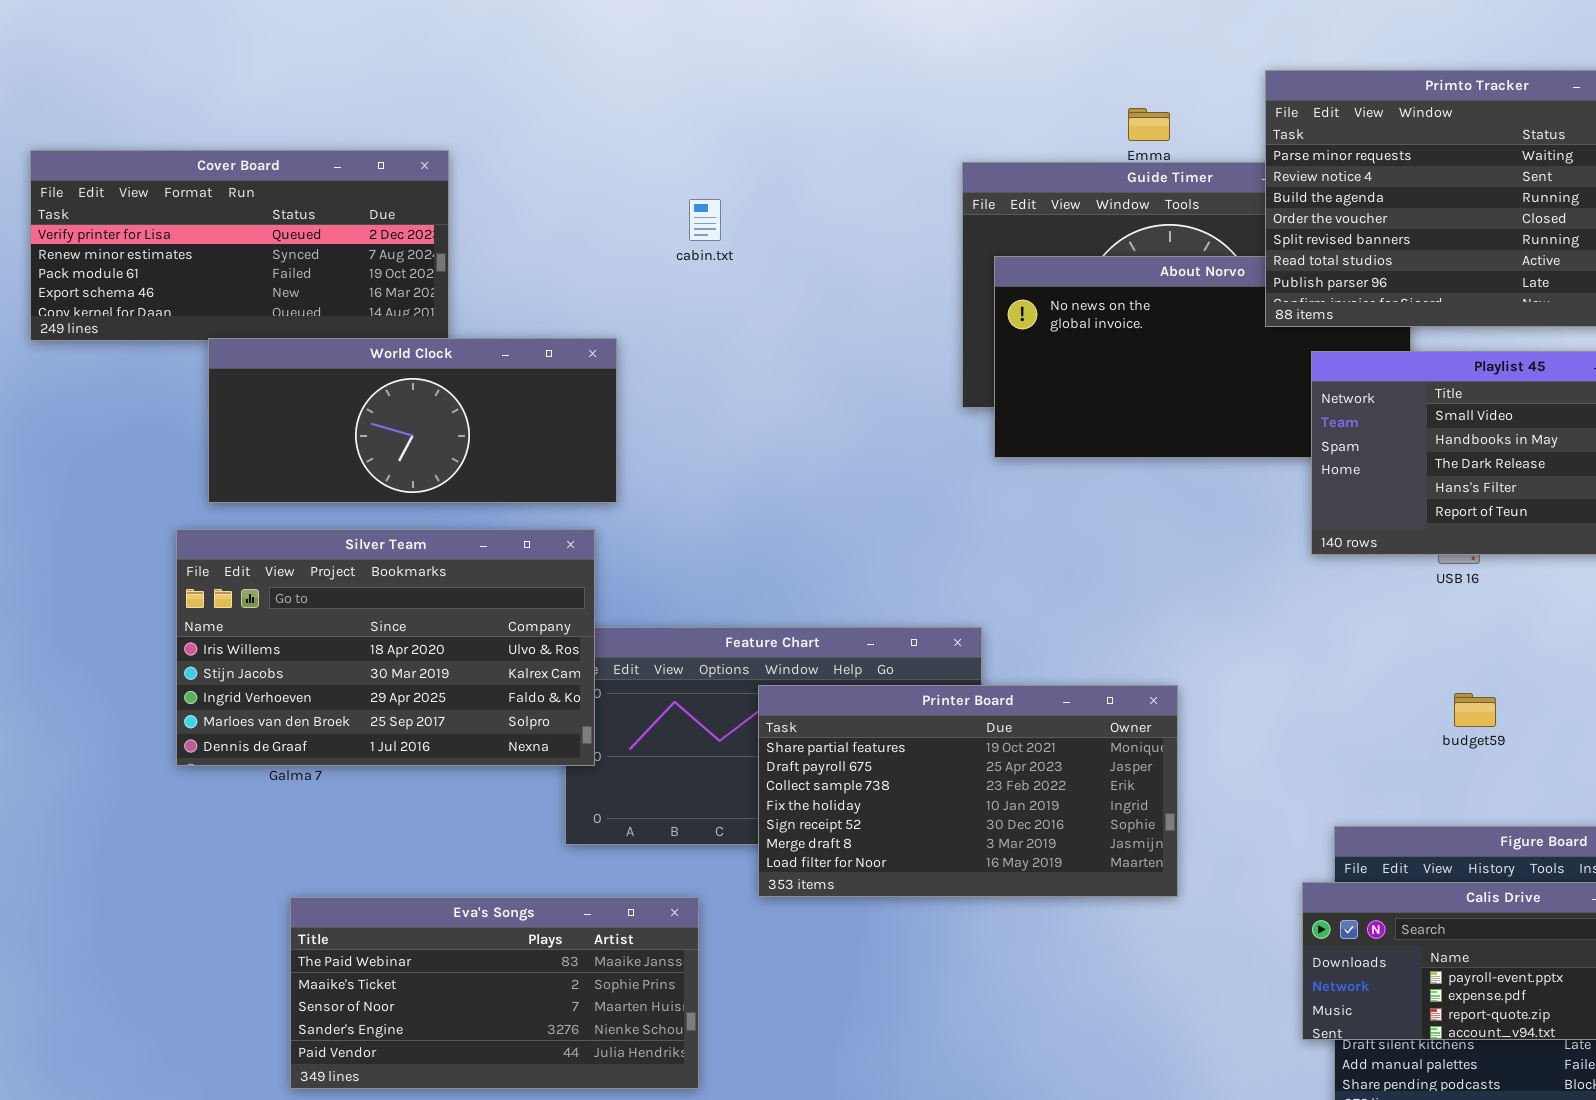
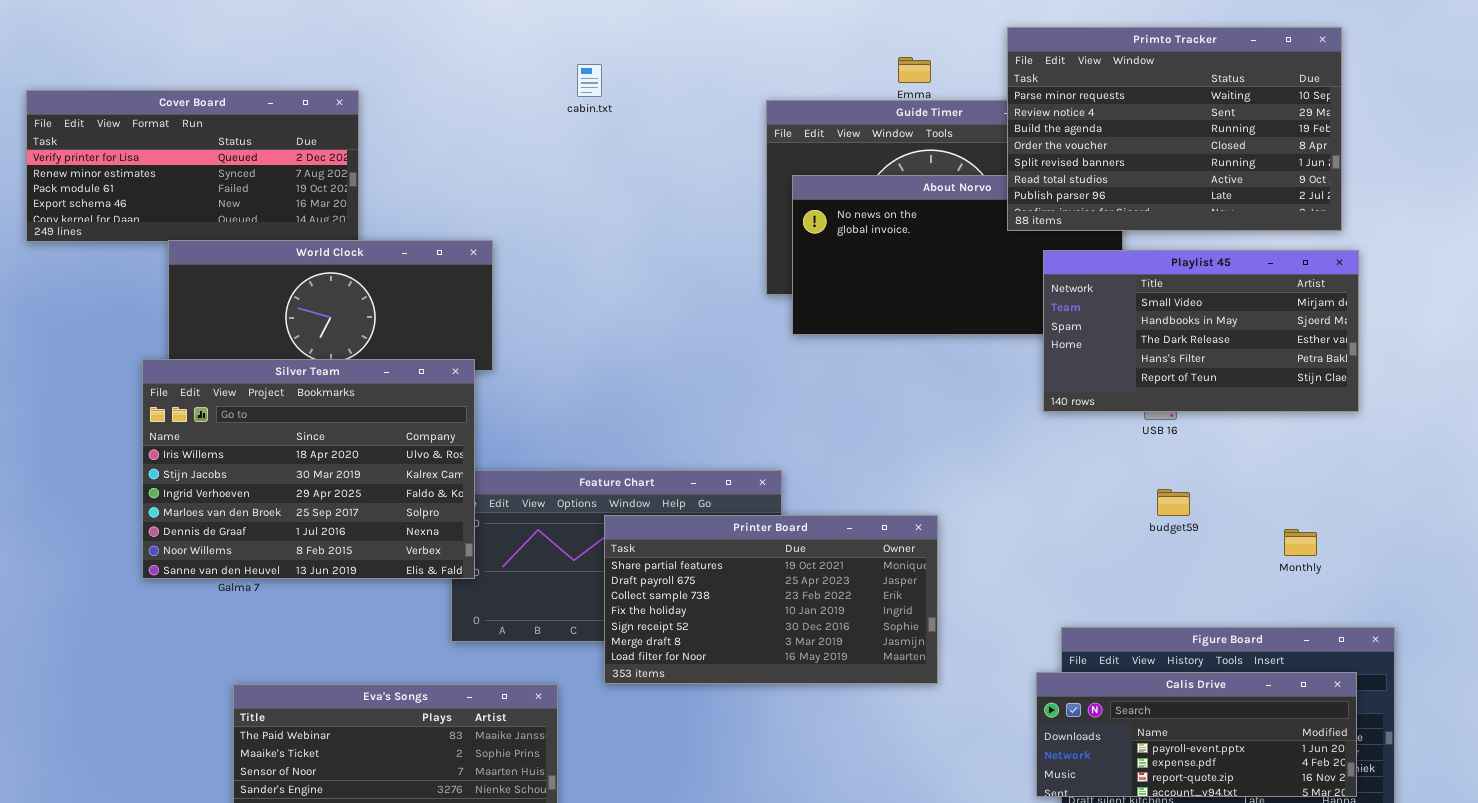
cabin.txt: [689,199,721,241] -> [577,64,602,97], moved
Silver Team: [176,529,595,766] -> [142,359,475,579], resized
budget59: [1454,693,1496,727] -> [1157,489,1190,516], moved

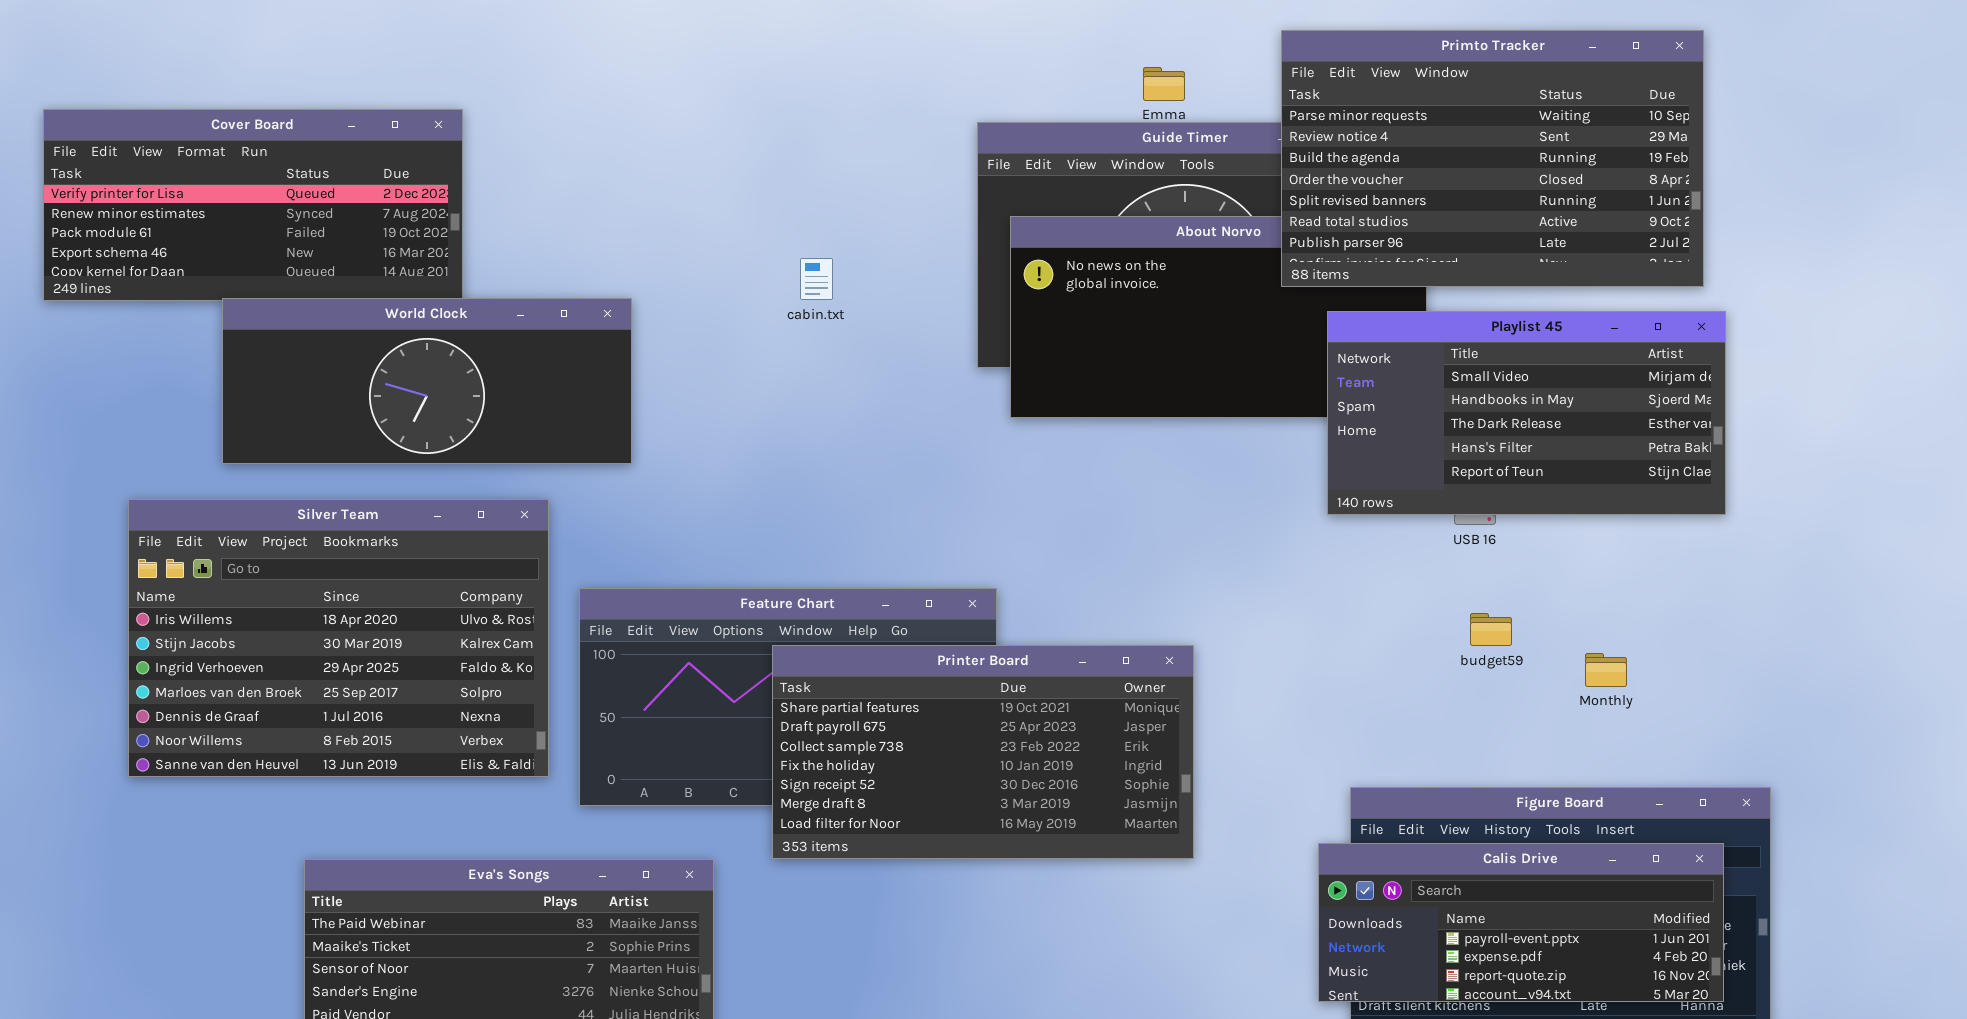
cabin.txt: [577,64,602,97] -> [800,258,833,300], moved
Silver Team: [142,359,475,579] -> [128,499,549,777], moved
Monthly: [1284,529,1317,556] -> [1585,653,1627,687], moved

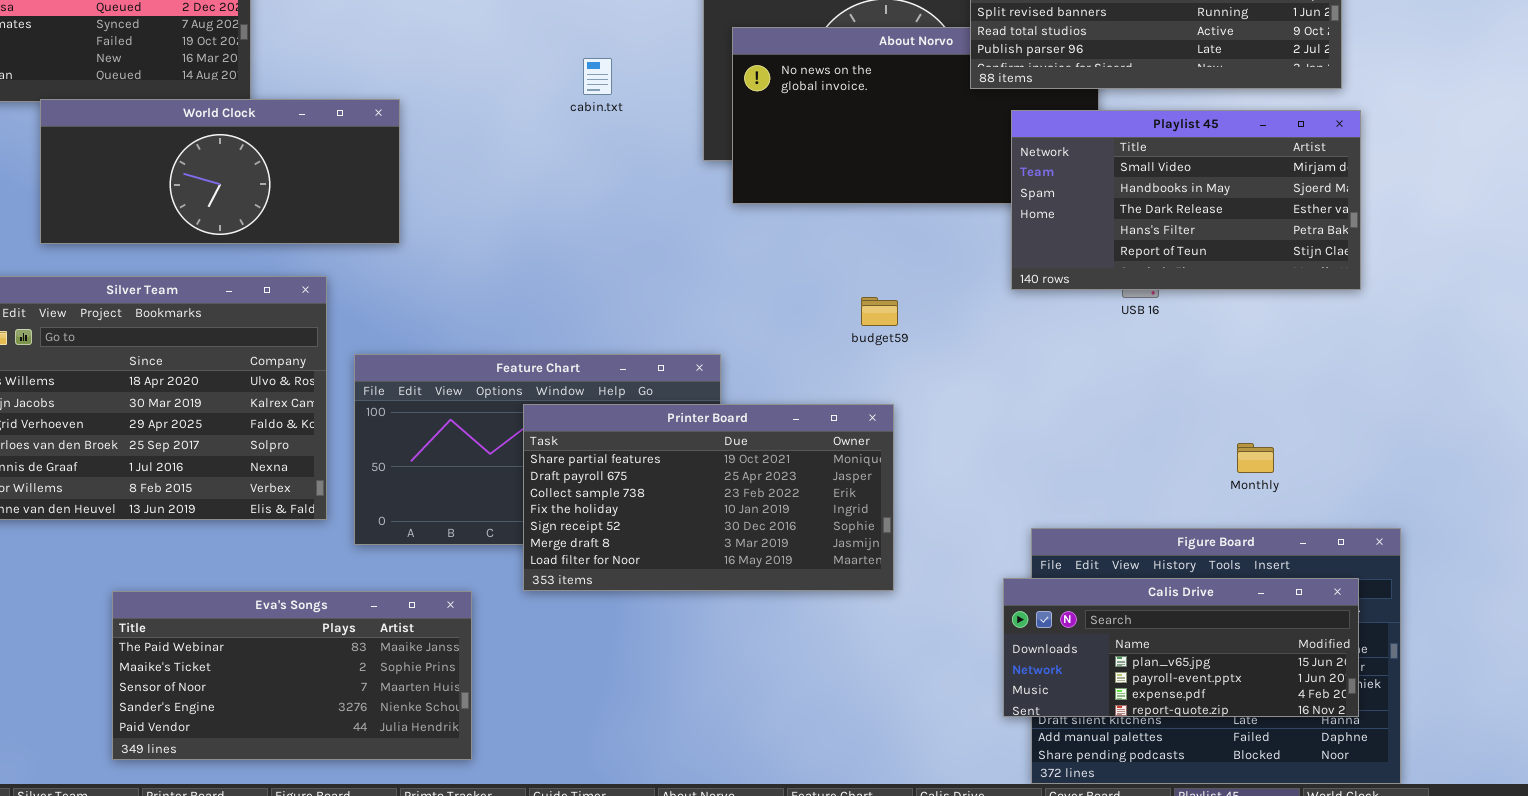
cabin.txt: [800,258,833,300] -> [583,58,612,95], moved
budget59: [1470,613,1512,646] -> [861,297,898,326], moved
Monthly: [1585,653,1627,687] -> [1237,443,1274,473], moved
Calis Drive: [1318,843,1724,1002] -> [1003,578,1359,717], scrolled up 1 row

